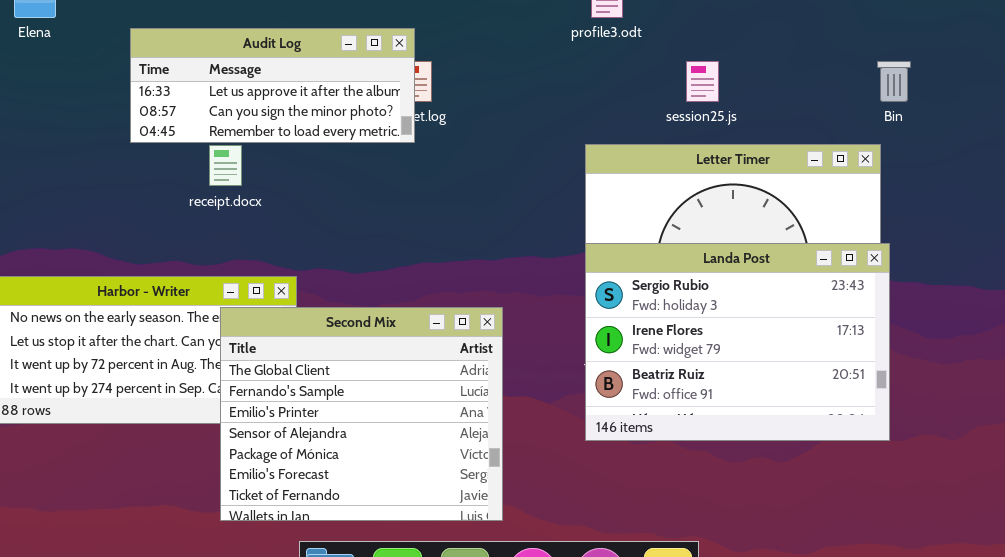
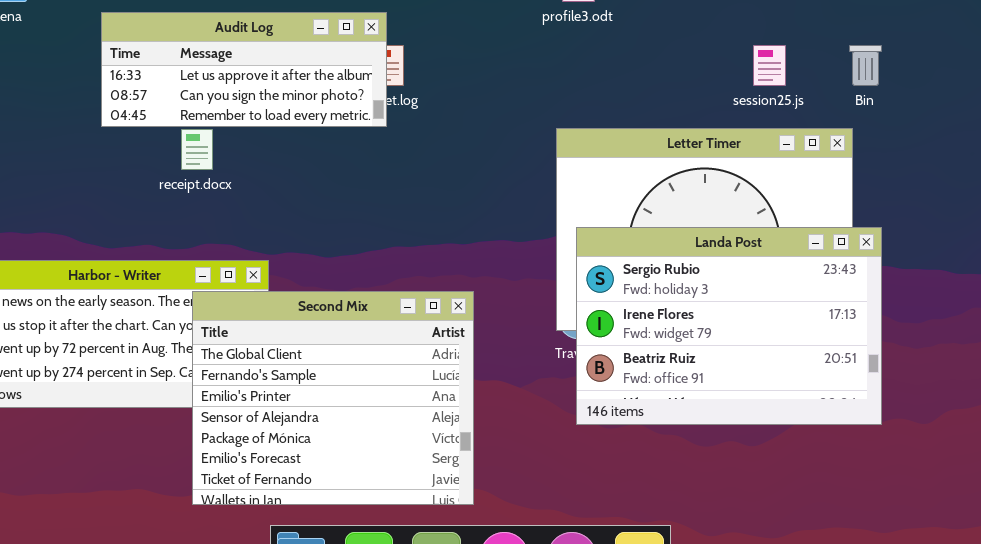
session25.js: [686,61,719,102] -> [753,45,786,86], moved
Landa Post: [585,243,890,441] -> [576,227,882,425], moved

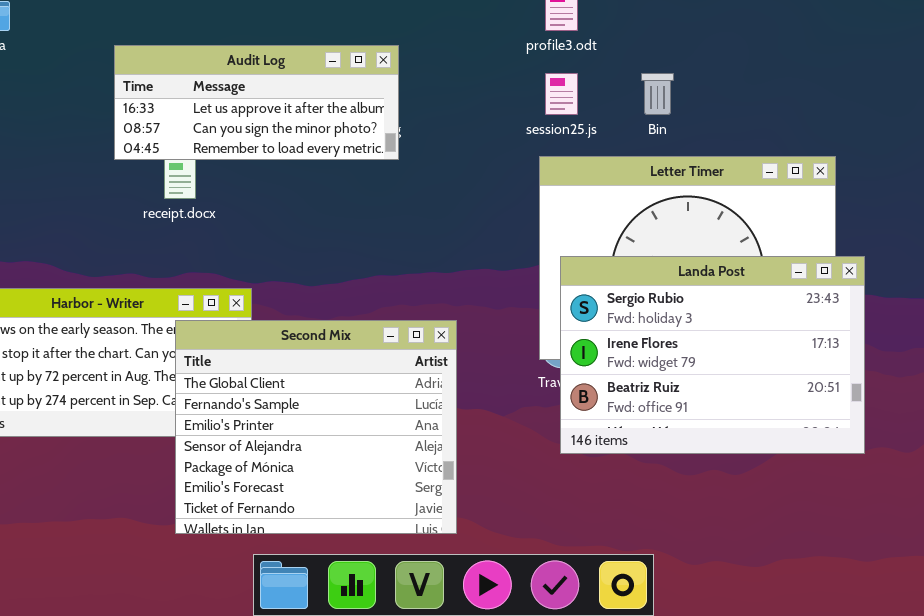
Audit Log: [101,12,387,127] -> [114,45,399,160], moved
session25.js: [753,45,786,86] -> [545,73,578,115], moved
Bin: [849,45,882,86] -> [641,73,674,115], moved

